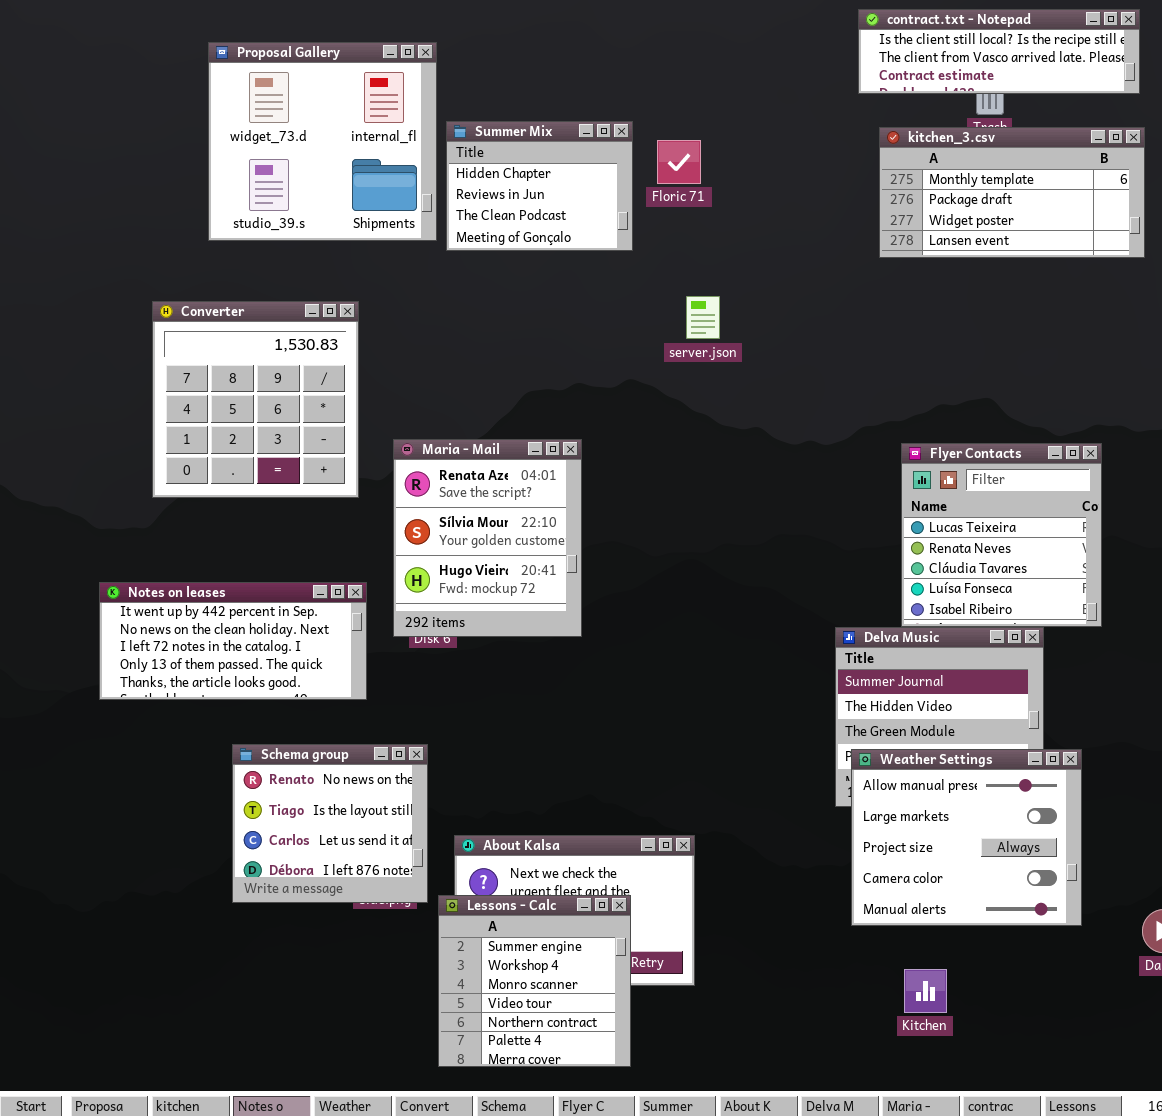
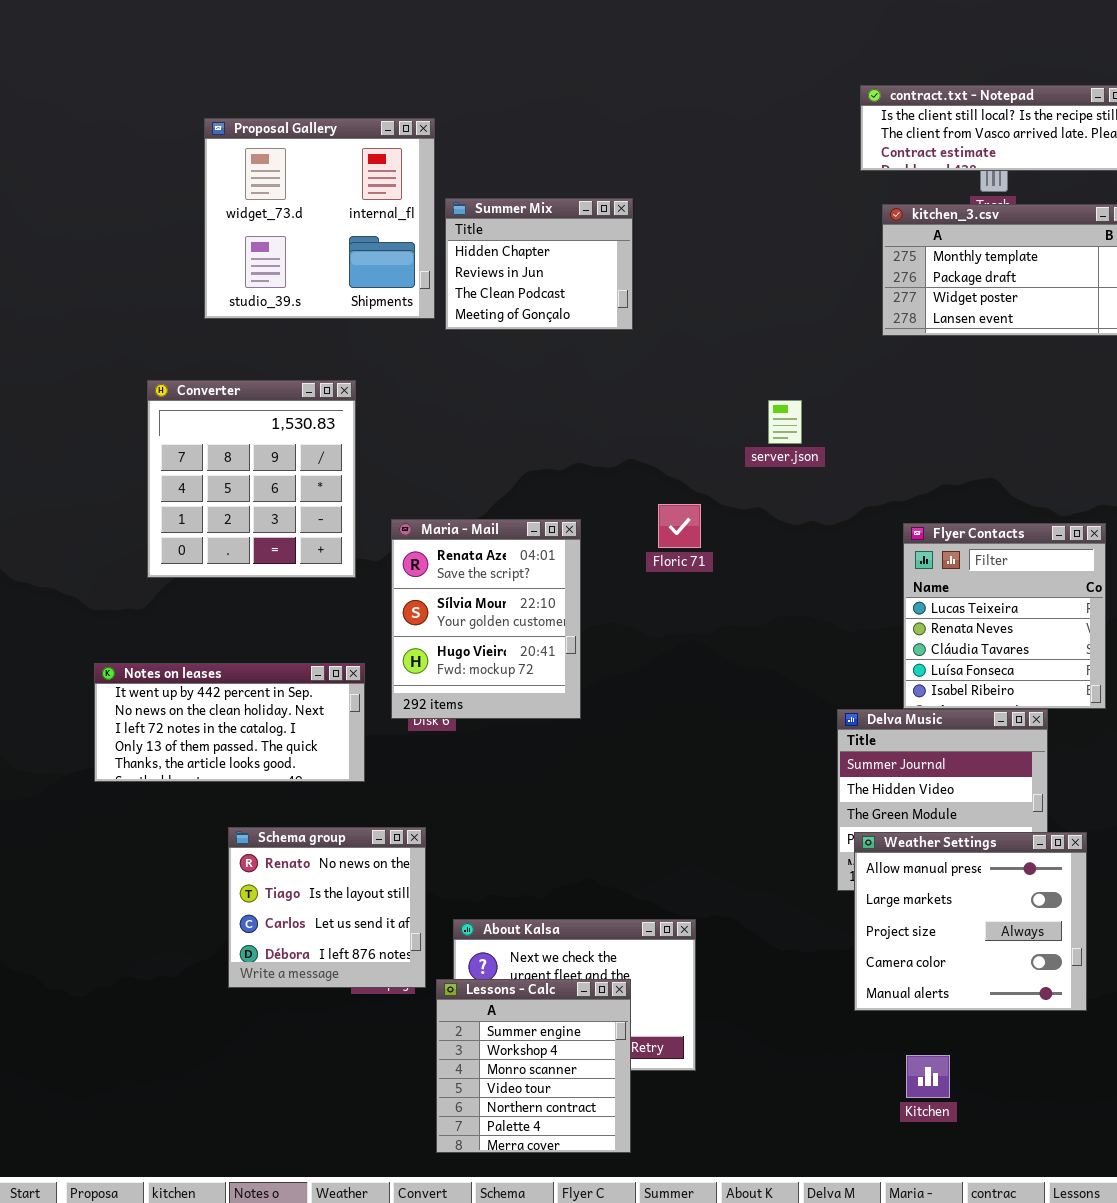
Floric 71: [657,140,701,184] -> [658,504,701,548], moved
server.json: [686,296,720,339] -> [768,400,802,444], moved

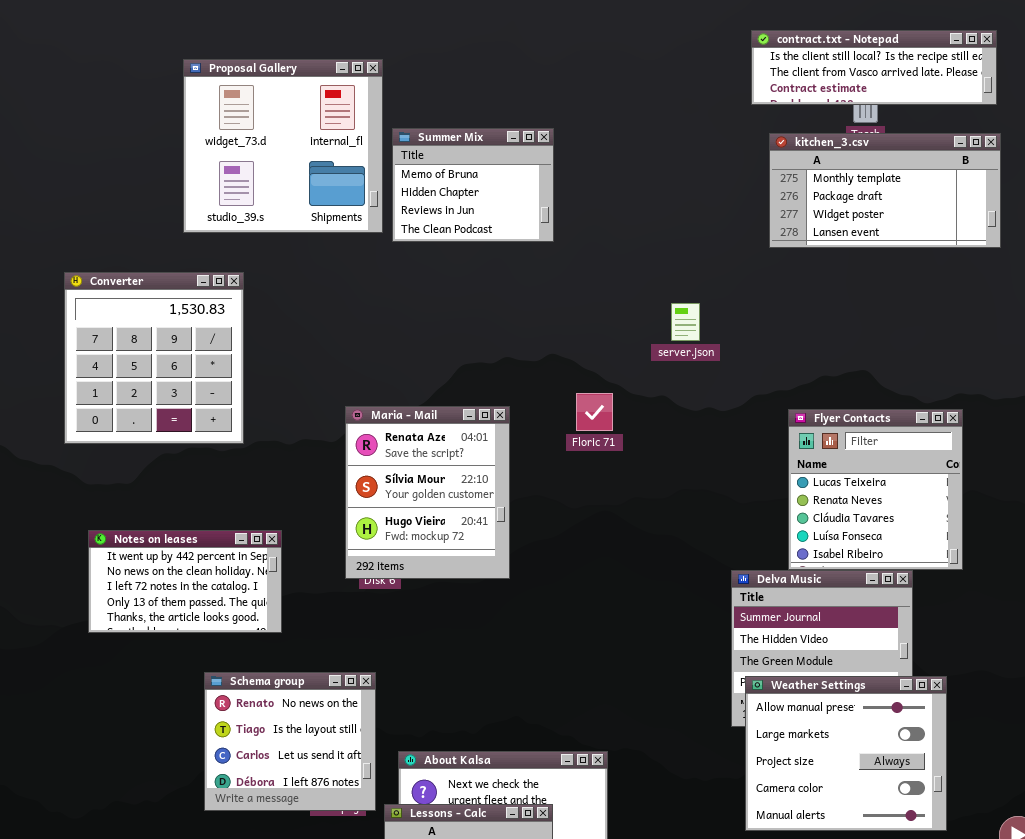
Summer Mix: [445,198,633,330] -> [392,128,554,242], scrolled up 1 row
Converter: [147,380,356,578] -> [64,272,244,444], moved
Notes on leases: [94,663,365,782] -> [88,530,282,633], resized

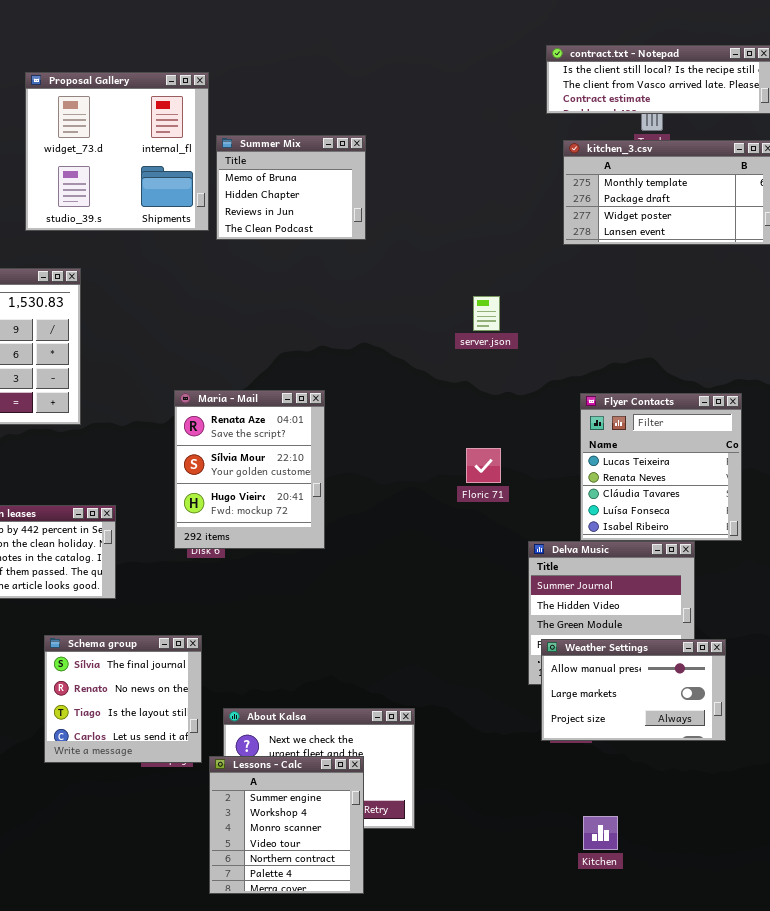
Floric 71: [576,393,613,431] -> [466,448,501,483], moved
Schema group: [204,672,376,811] -> [44,635,202,763], scrolled up 1 row
Weather Settings: [745,676,947,831] -> [541,639,726,741], resized

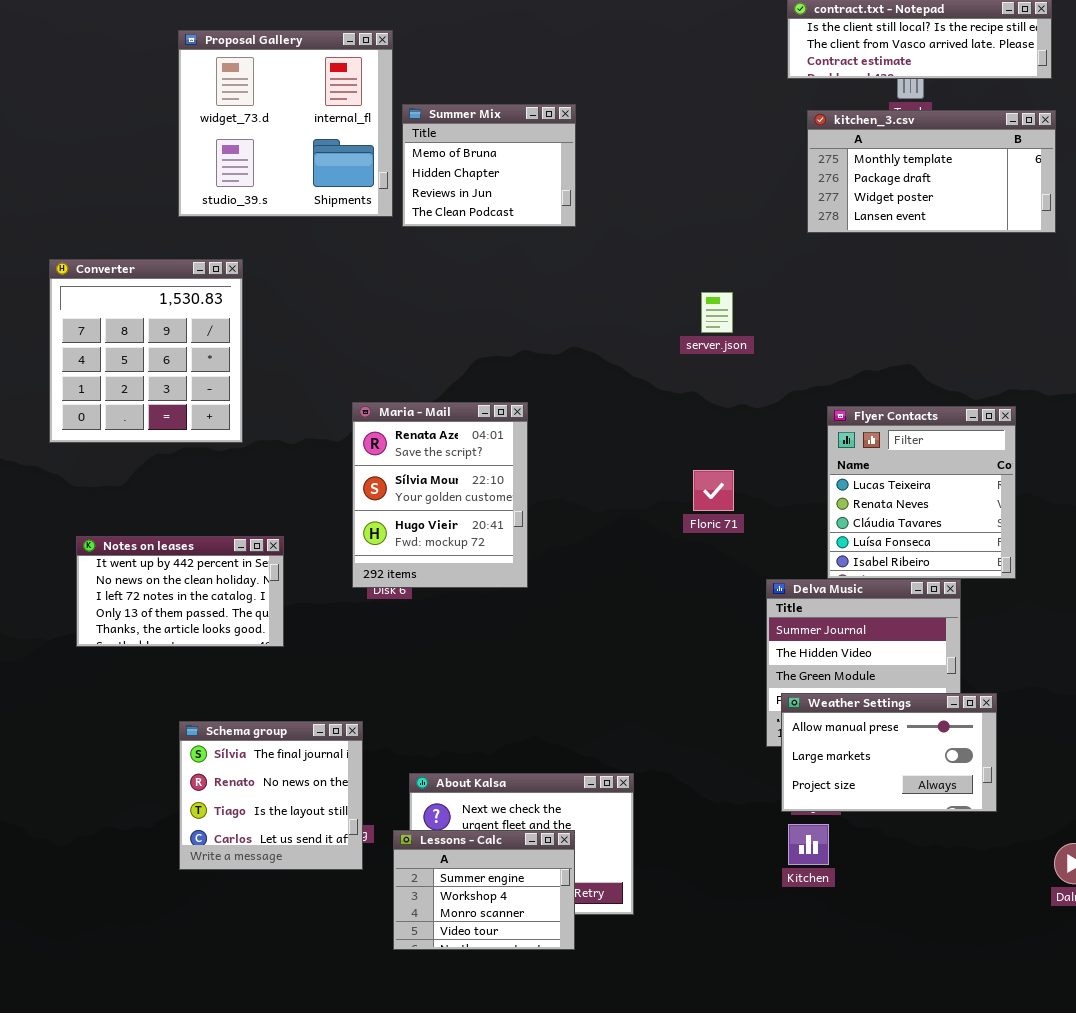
Schema group: [44,635,202,763] -> [179,721,363,870], moved
Lessons - Calc: [209,756,364,894] -> [393,830,575,950], resized
Kitchen: [583,816,618,850] -> [788,824,829,865], moved

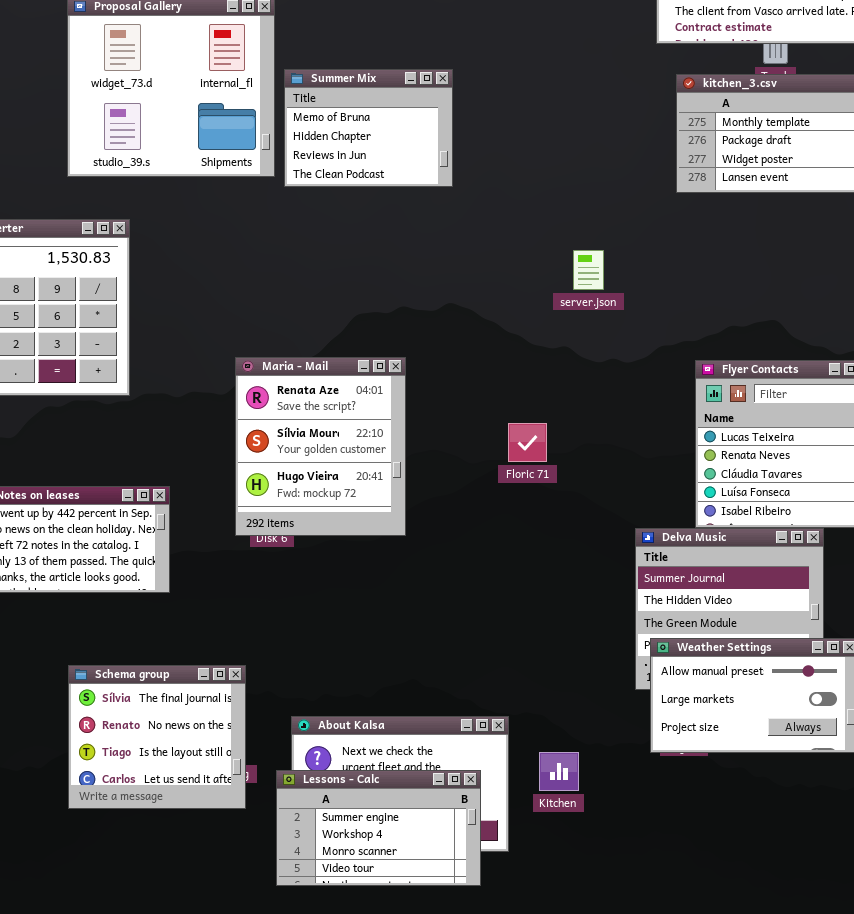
Floric 71: [693,470,734,511] -> [508,423,547,462], moved
Kitchen: [788,824,829,865] -> [539,752,579,791], moved
Lessons - Calc: [393,830,575,950] -> [276,770,481,886], resized

